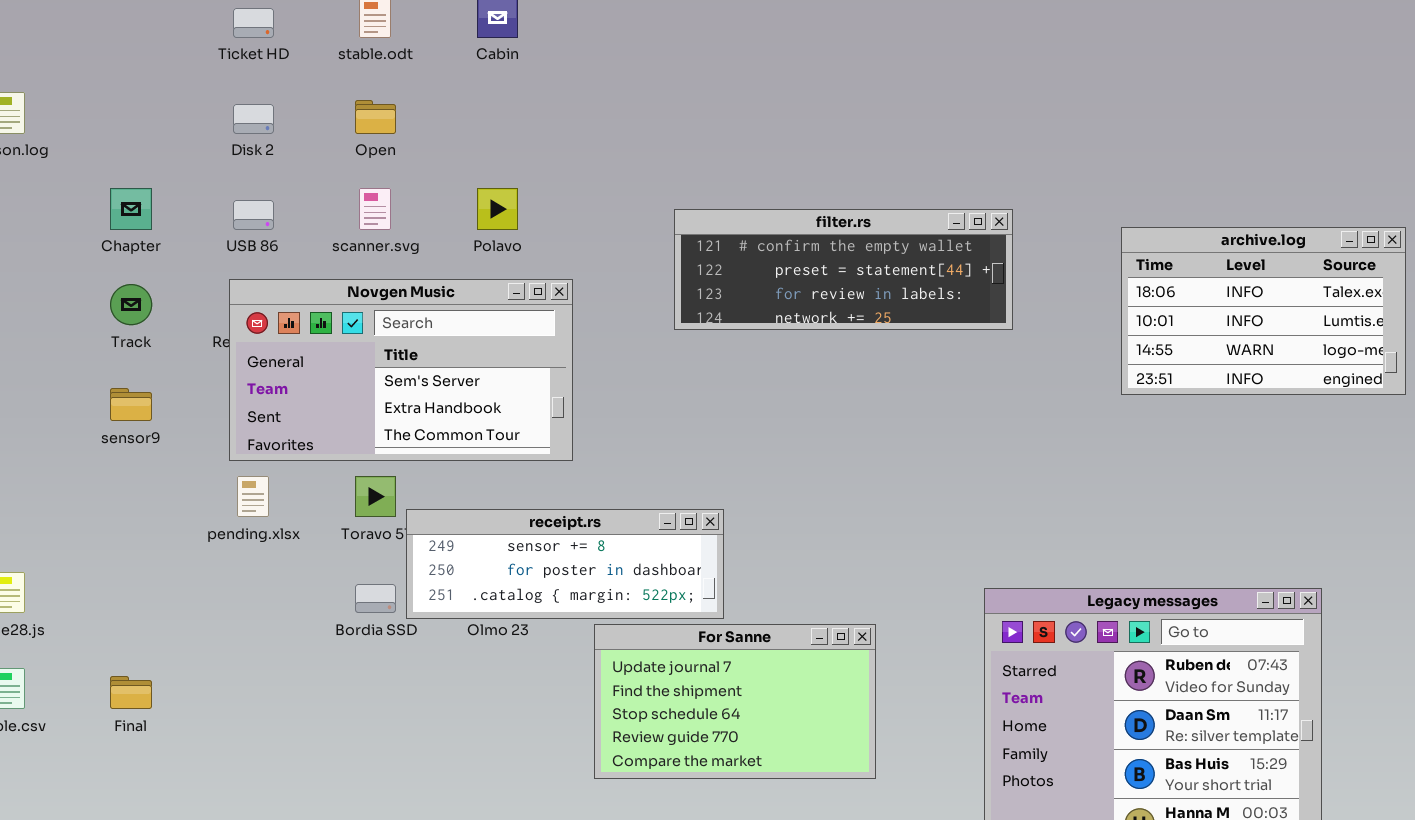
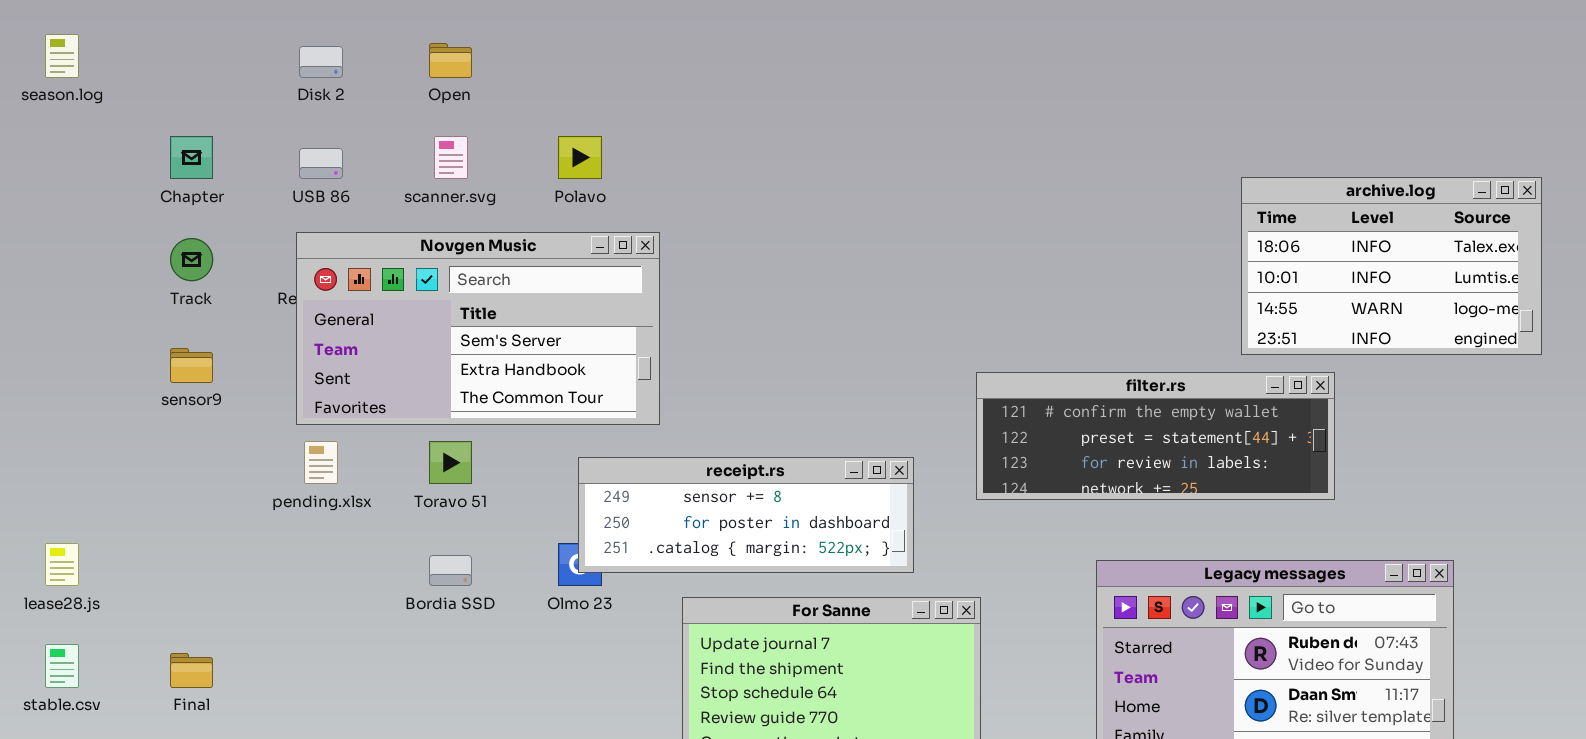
filter.rs: [674,209,1013,330] -> [976,372,1335,500], moved
receipt.rs: [406,509,724,619] -> [578,457,914,573], moved

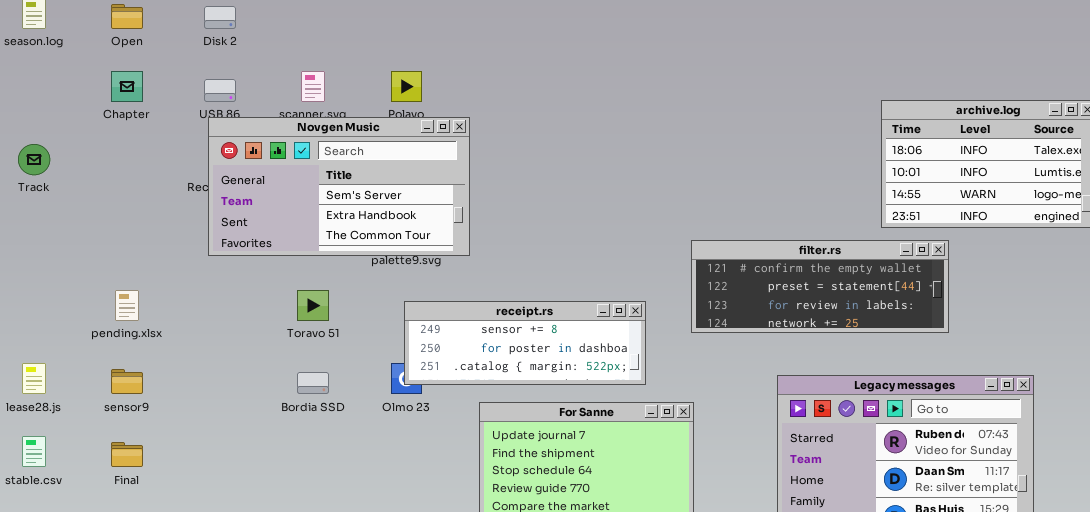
Open: [429,43,472,78] -> [111,4,143,29], moved
Novgen Music: [296,232,660,425] -> [208,117,470,256], moved
Track: [170,238,213,281] -> [18,144,50,175], moved
sensor9: [170,348,213,383] -> [111,369,143,394], moved
pending.xlsx: [304,441,338,484] -> [115,290,139,321], moved

